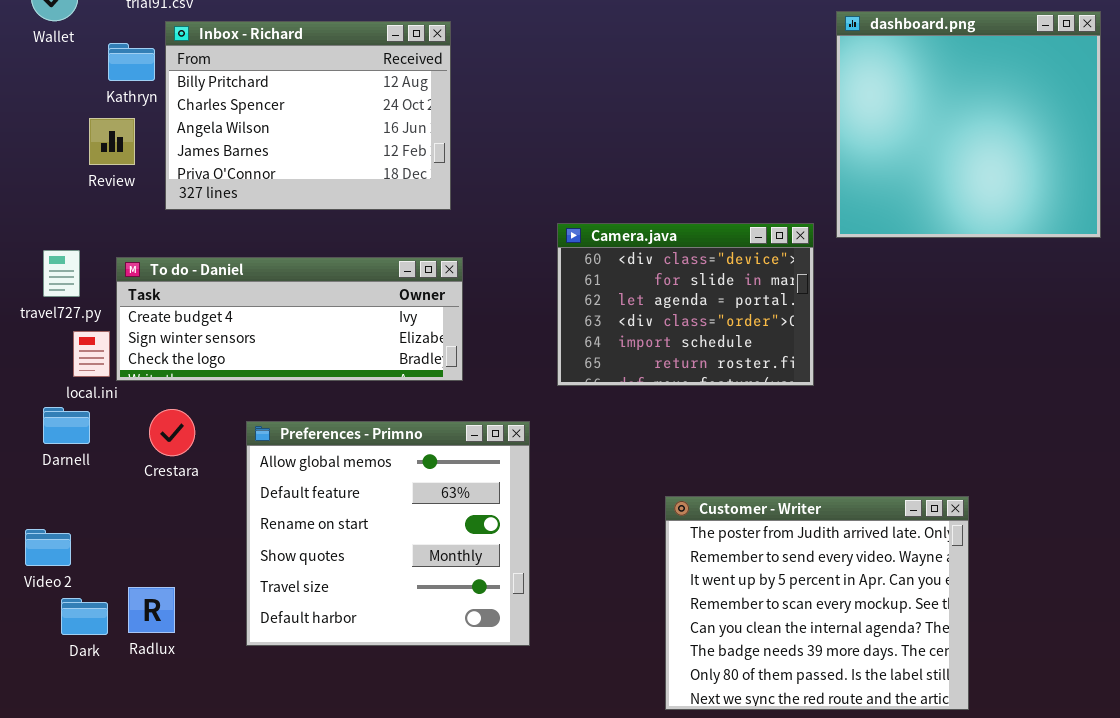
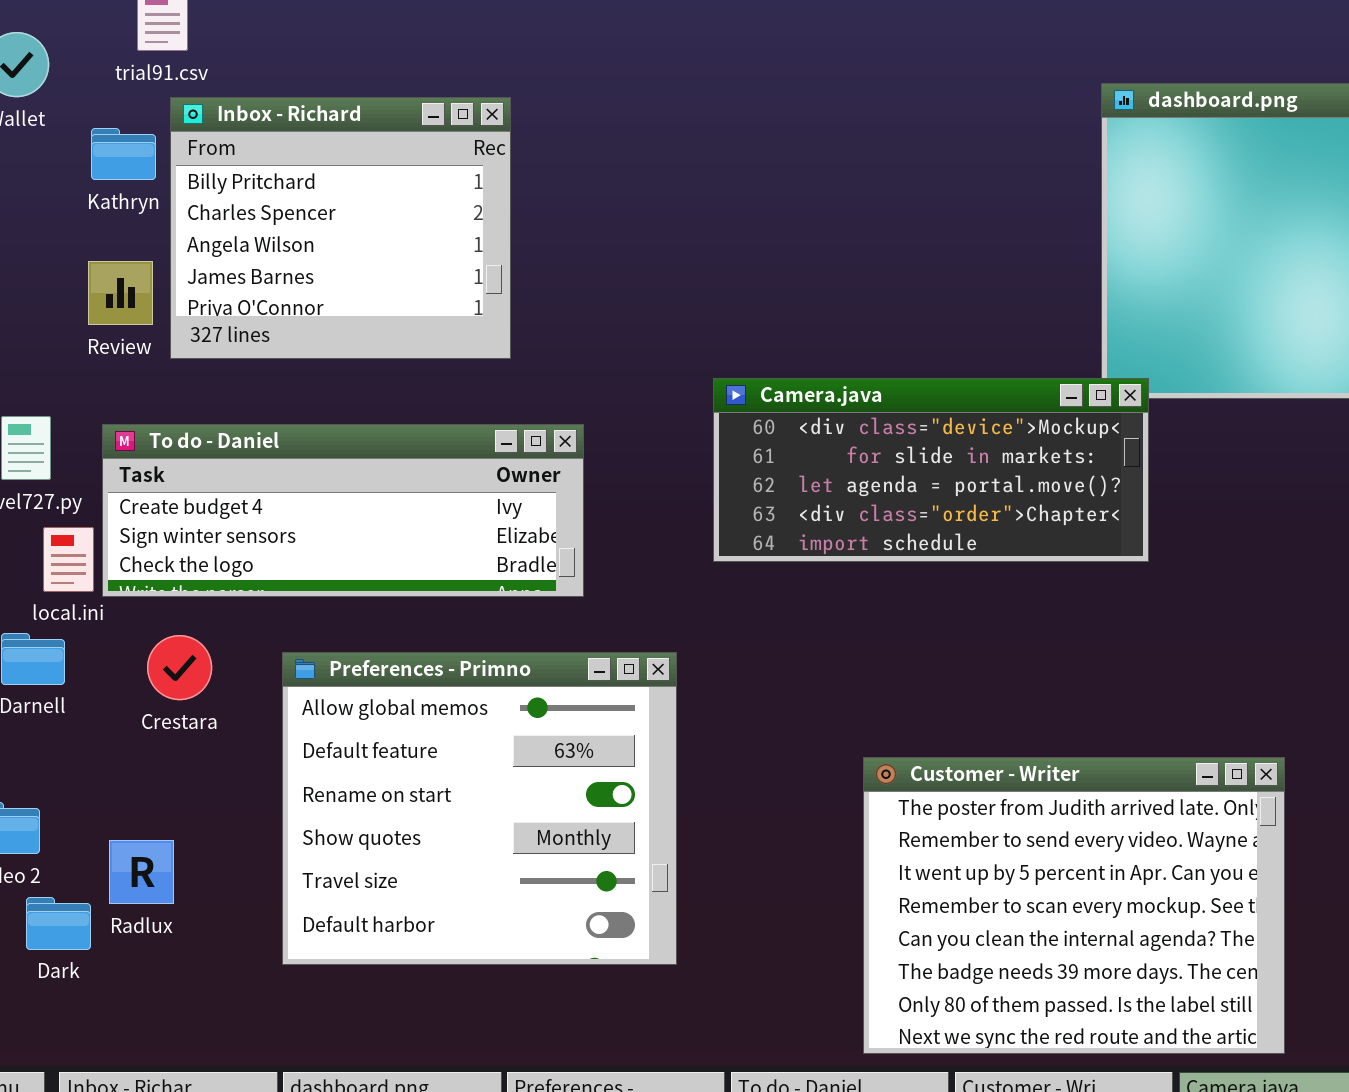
Inbox - Richard: [165,21,451,210] -> [170,97,511,359], resized
Review: [89,118,135,165] -> [88,261,153,325], moved
Camera.java: [557,223,814,386] -> [713,378,1149,562], resized
Radlux: [128,587,175,633] -> [109,840,174,904], moved

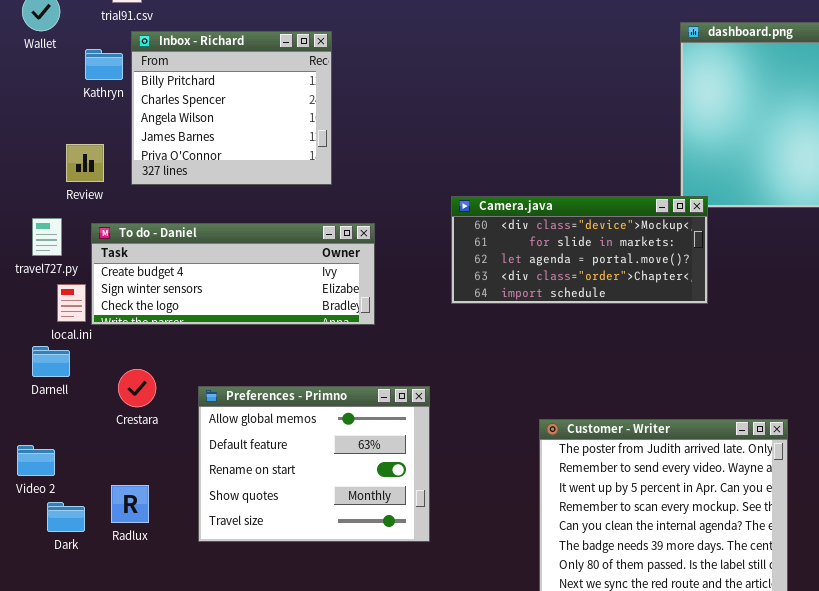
Review: [88,261,153,325] -> [66,144,104,182], moved
Crestara: [147,635,212,700] -> [118,369,156,407], moved
Preferences - Primno: [282,652,677,965] -> [198,386,430,542], resized
Radlux: [109,840,174,904] -> [111,485,149,523], moved

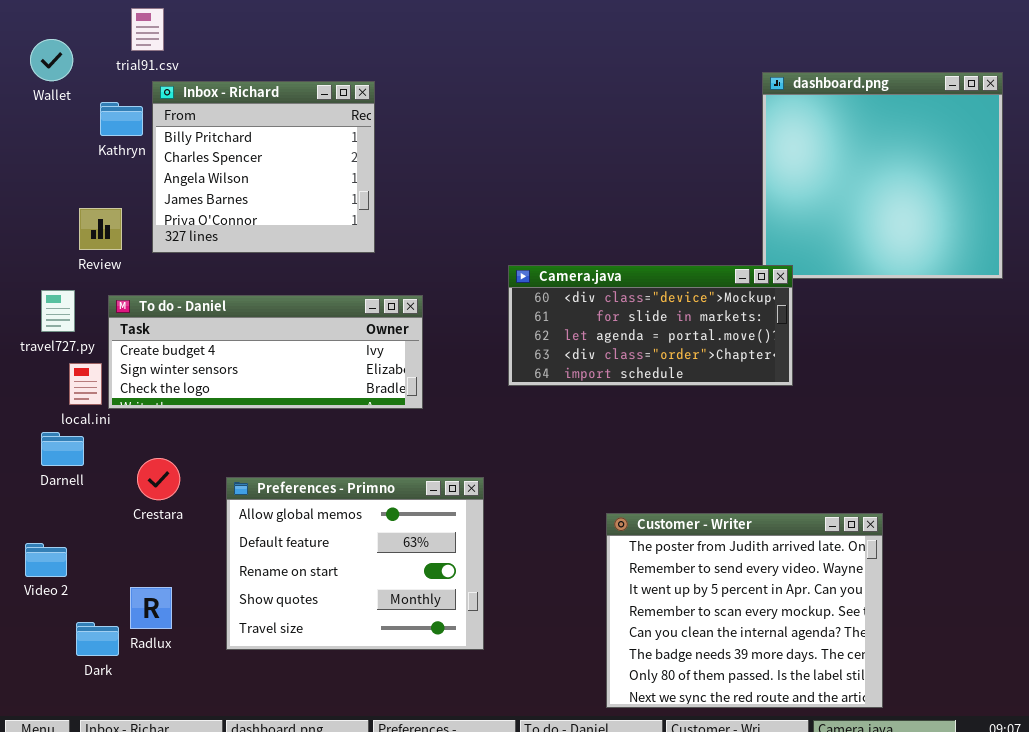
Dark: [47,502,85,532] -> [76,622,119,656], moved

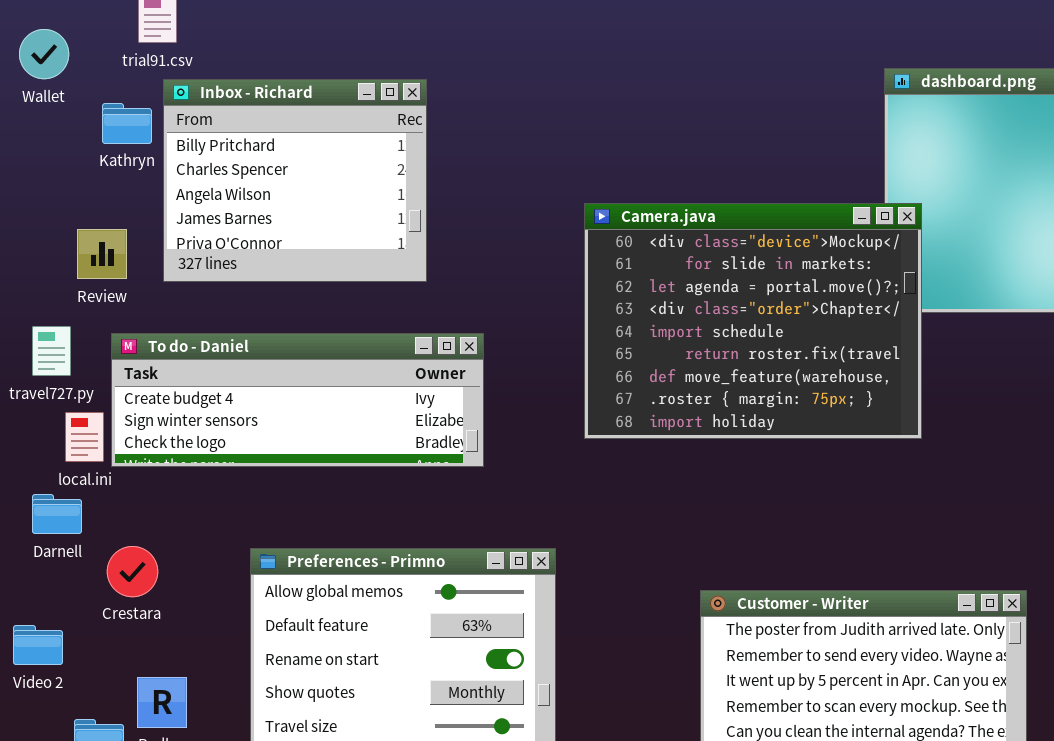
Camera.java: [508,265,793,386] -> [584,203,922,439], resized
Crestara: [137,458,180,500] -> [107,546,158,597], moved

